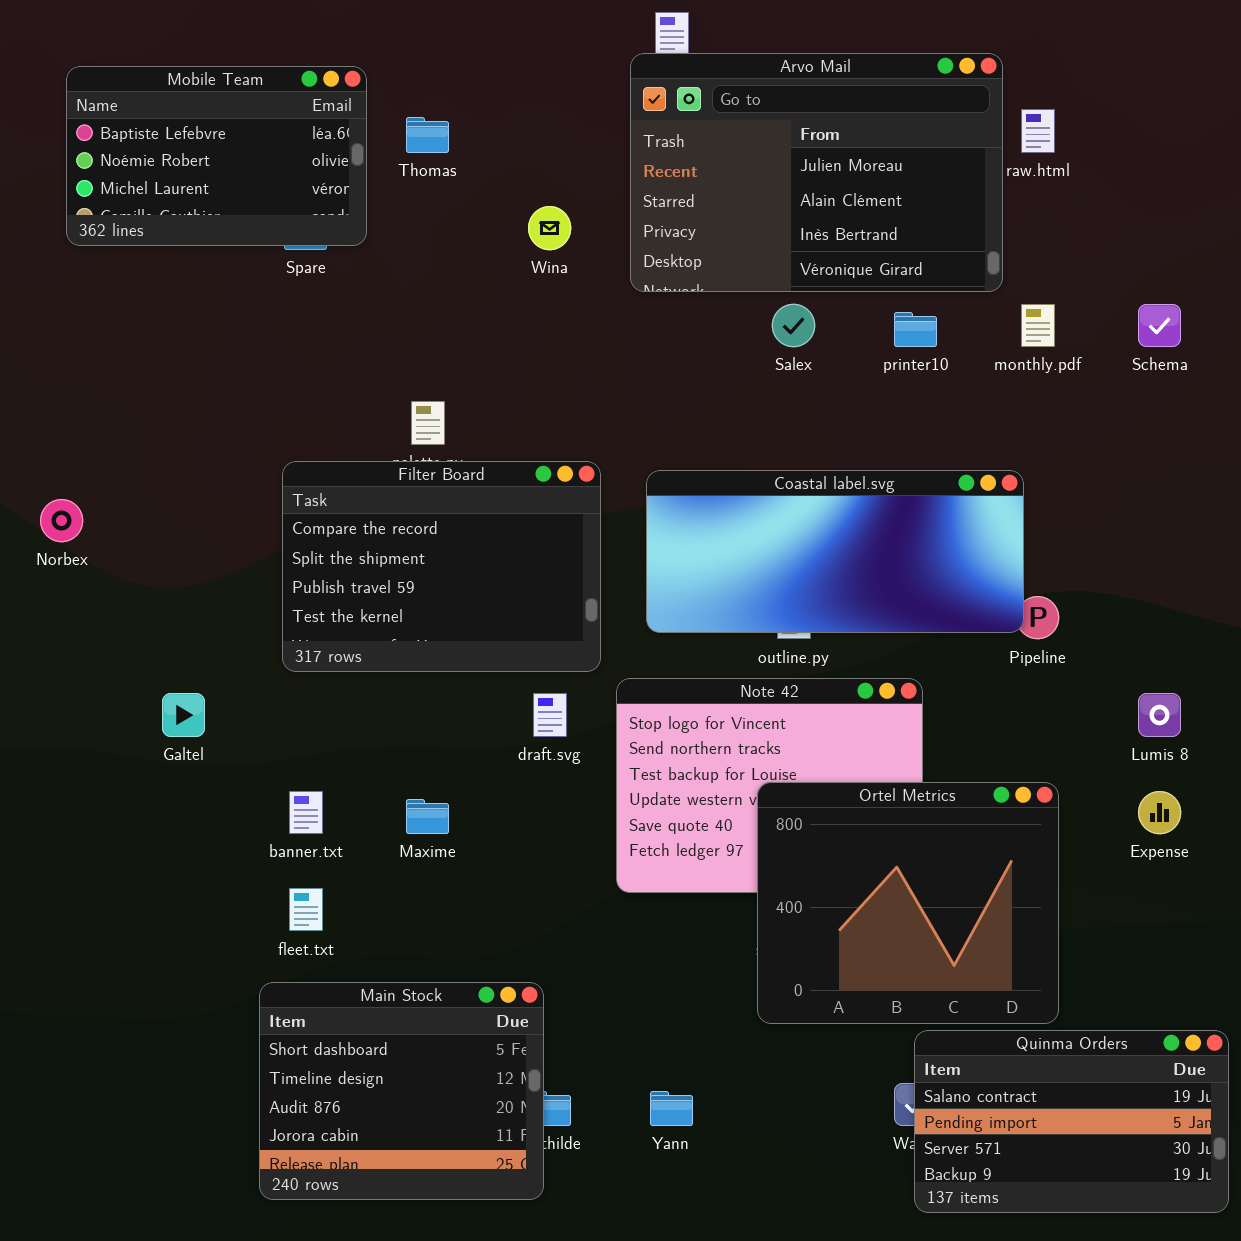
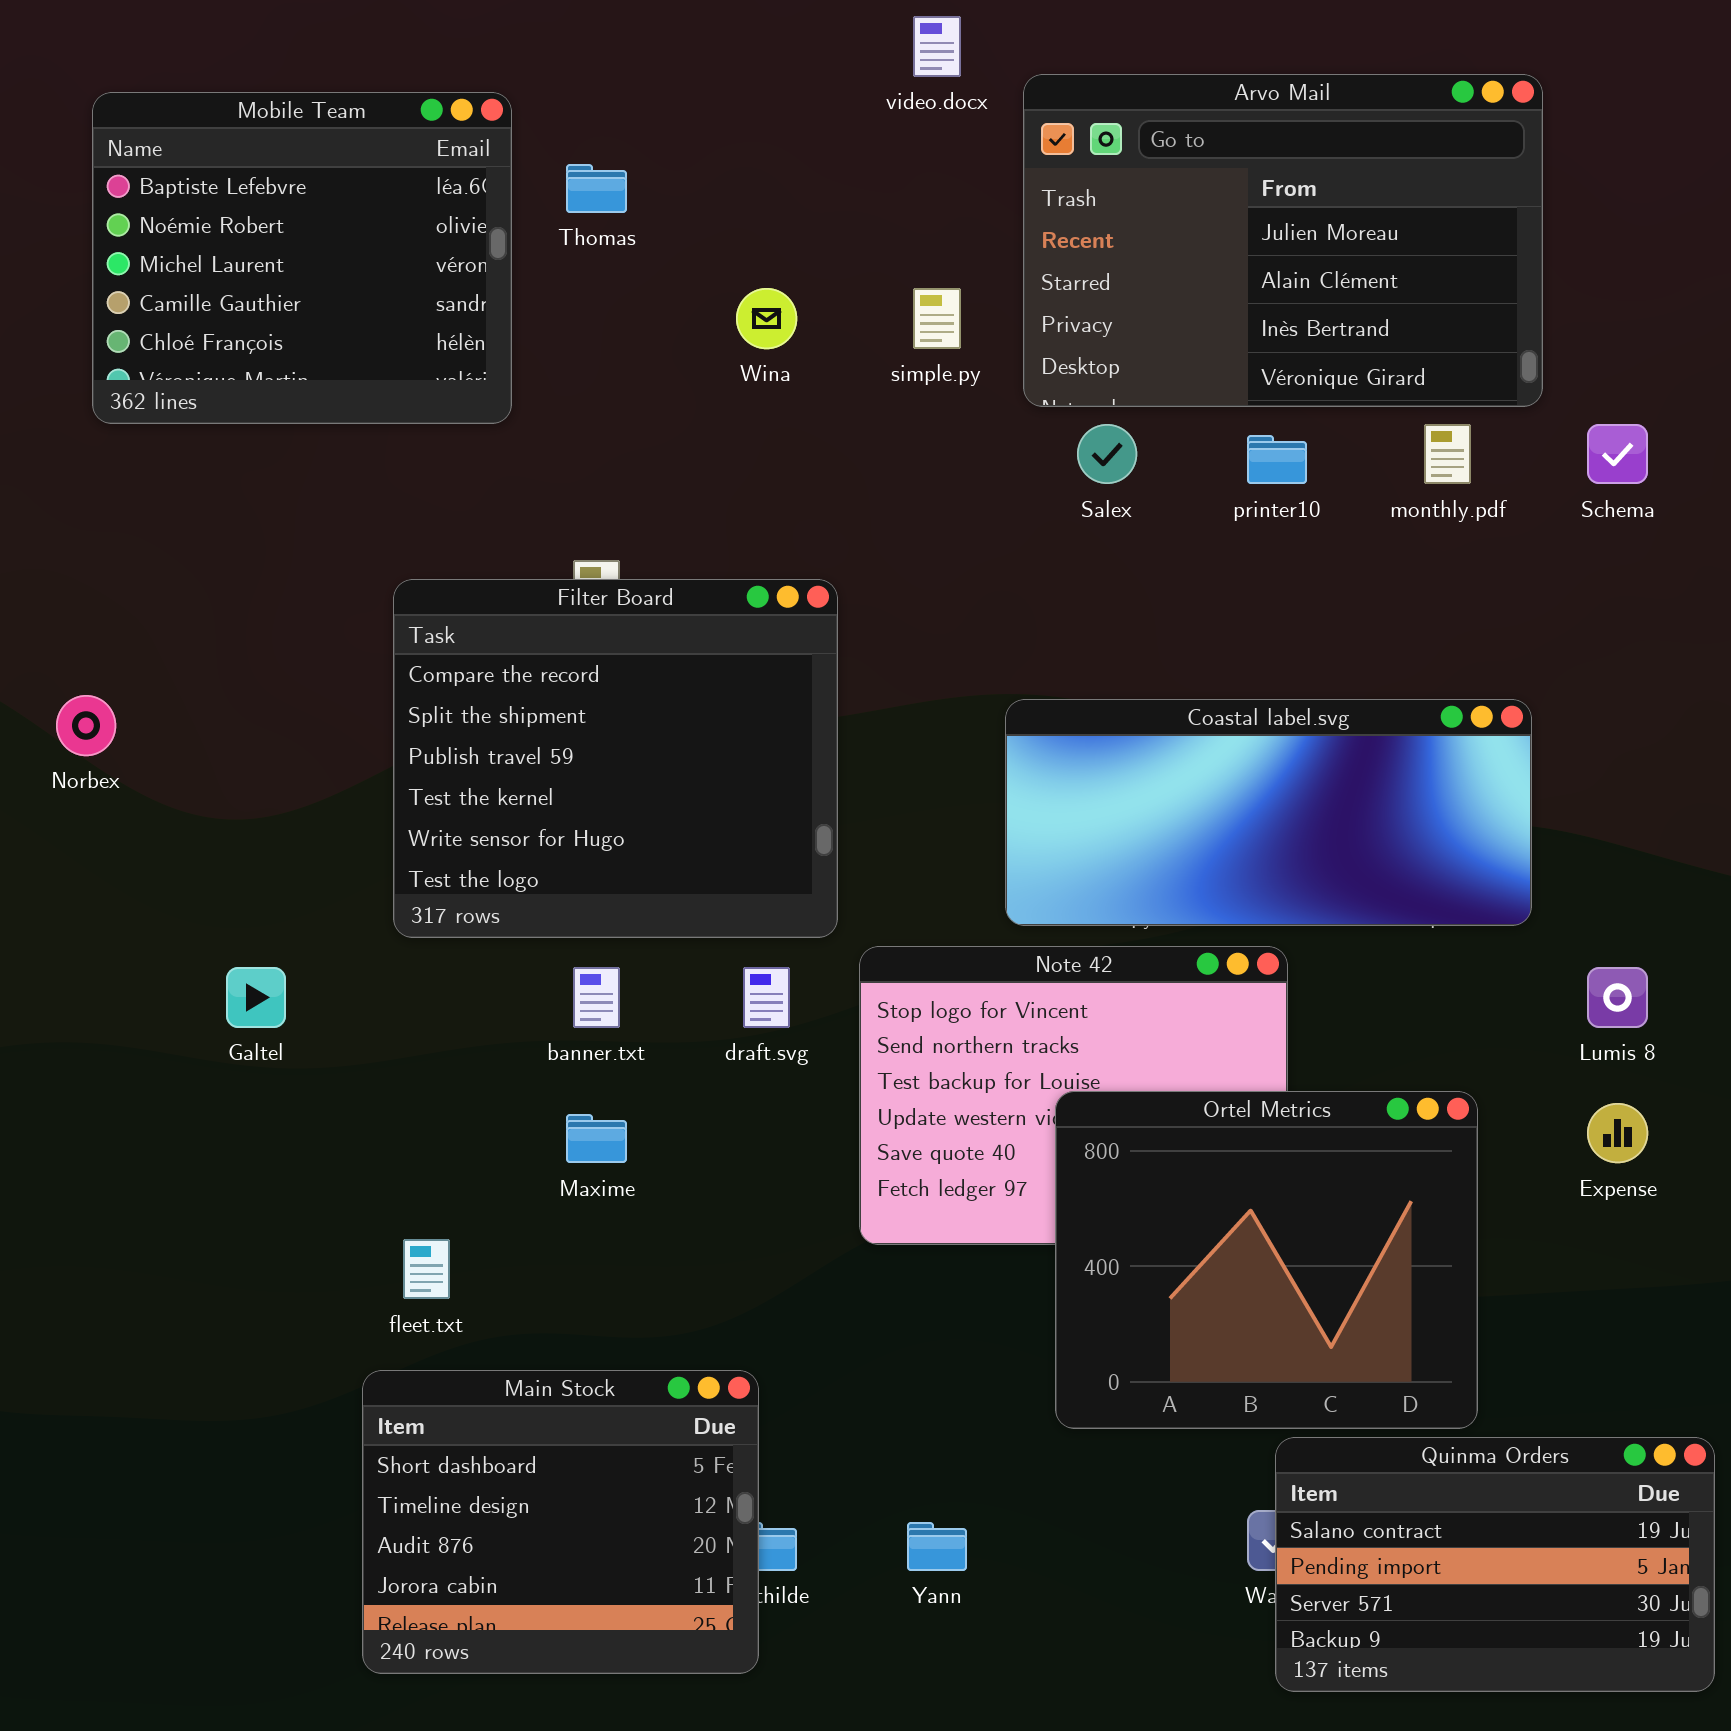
Arvo Mail: [630,53,1003,292] -> [1023,74,1543,407], moved
Mobile Team: [66,66,367,246] -> [92,92,512,424], resized
Filter Board: [282,461,601,672] -> [393,579,838,938], resized
Coastal label.svg: [646,470,1024,633] -> [1005,699,1532,926], moved
banner.txt: [289,791,323,834] -> [573,967,620,1028], moved

